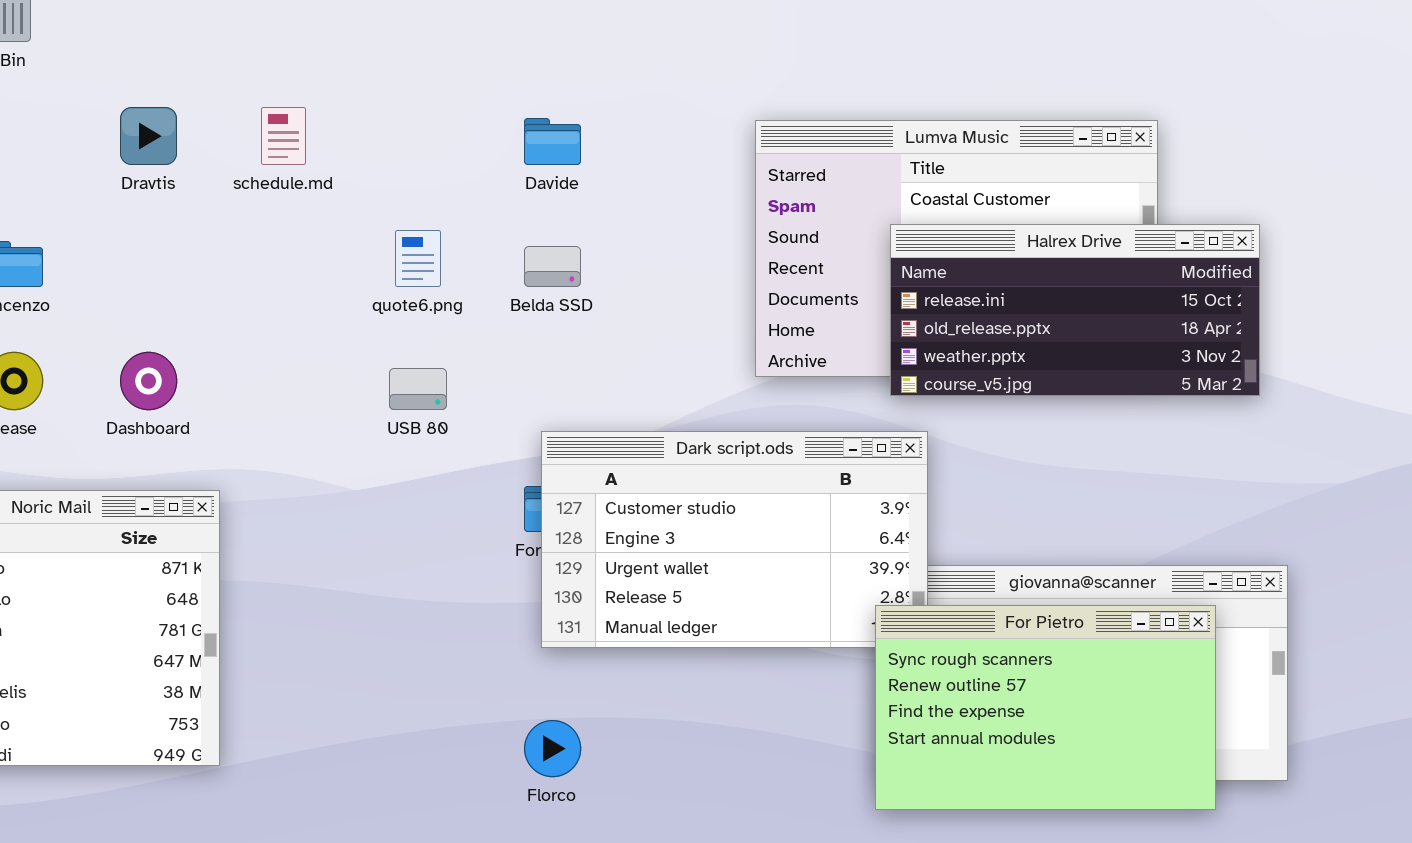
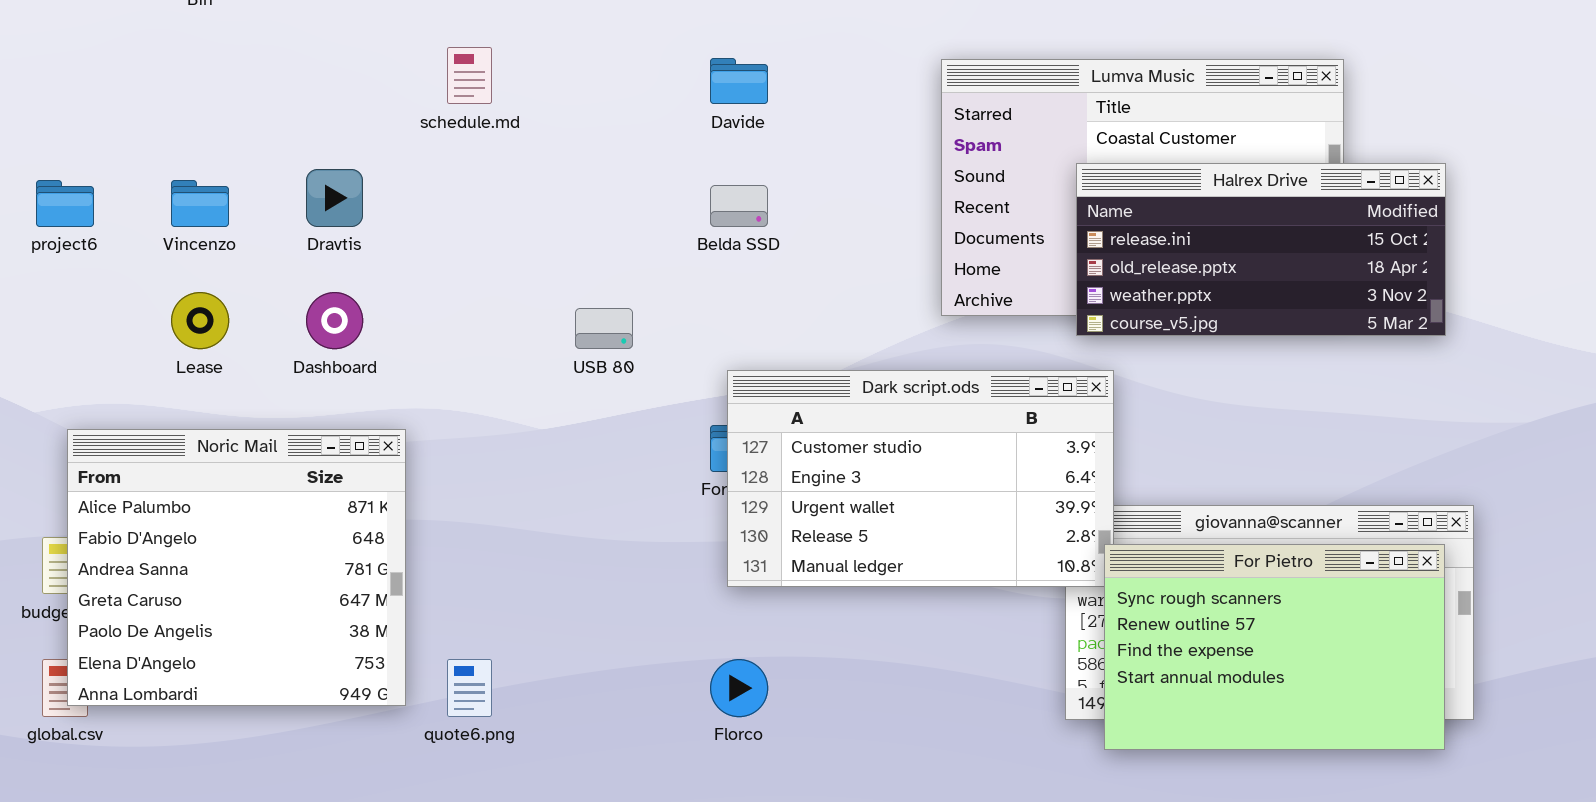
Dravtis: [120,107,177,165] -> [306,169,363,227], moved
quote6.png: [395,230,441,287] -> [447,659,492,717], moved
For Pietro: [875,605,1216,810] -> [1104,544,1445,750], moved

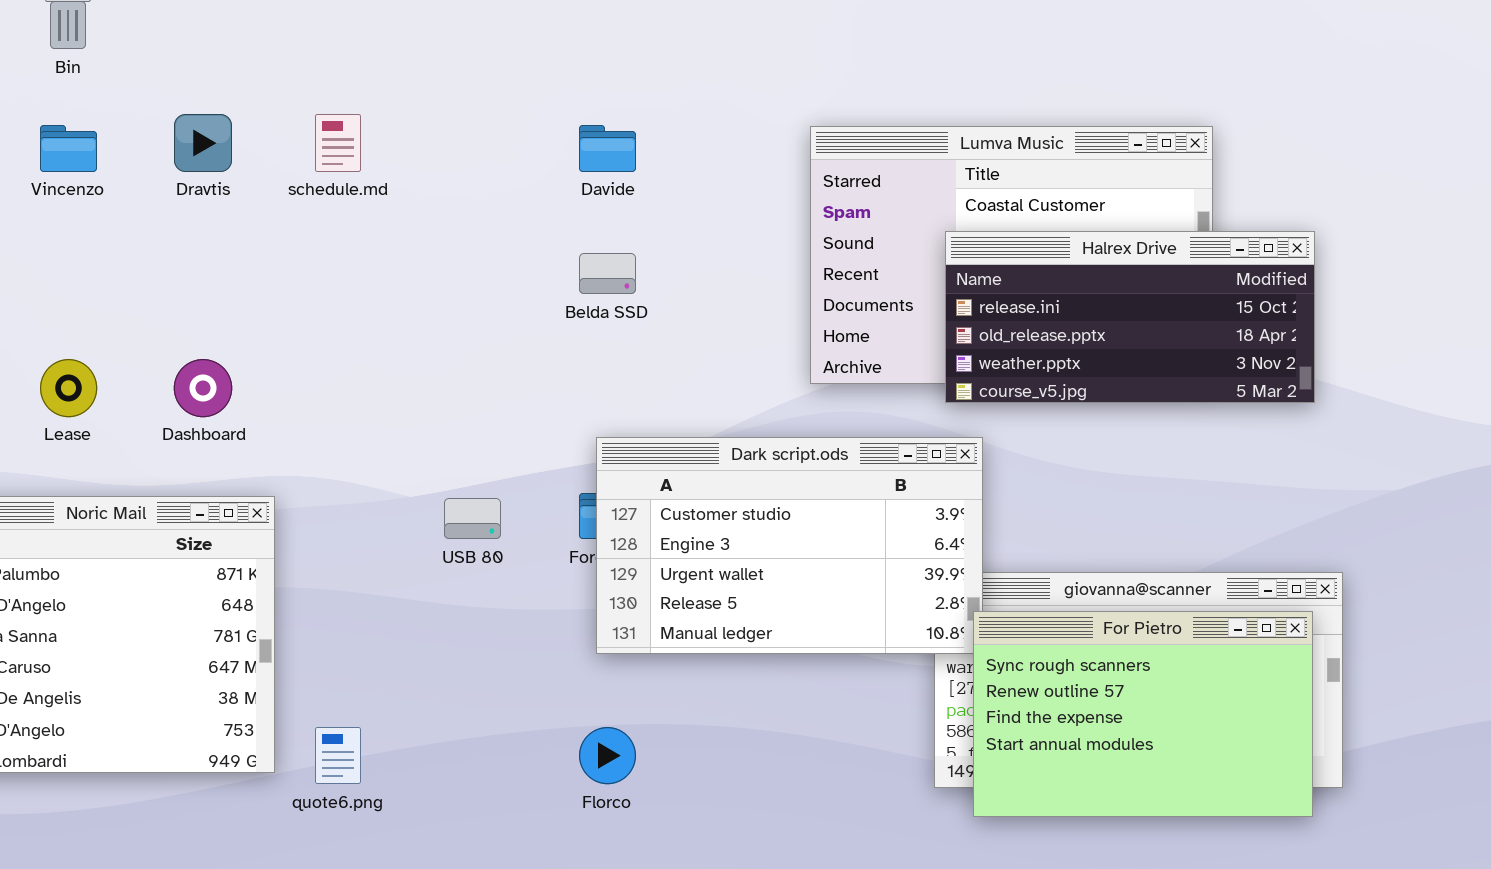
Dravtis: [306,169,363,227] -> [174,114,232,172], moved
Vincenzo: [171,180,229,227] -> [40,125,97,172], moved
USB 80: [575,308,633,349] -> [444,498,501,539], moved

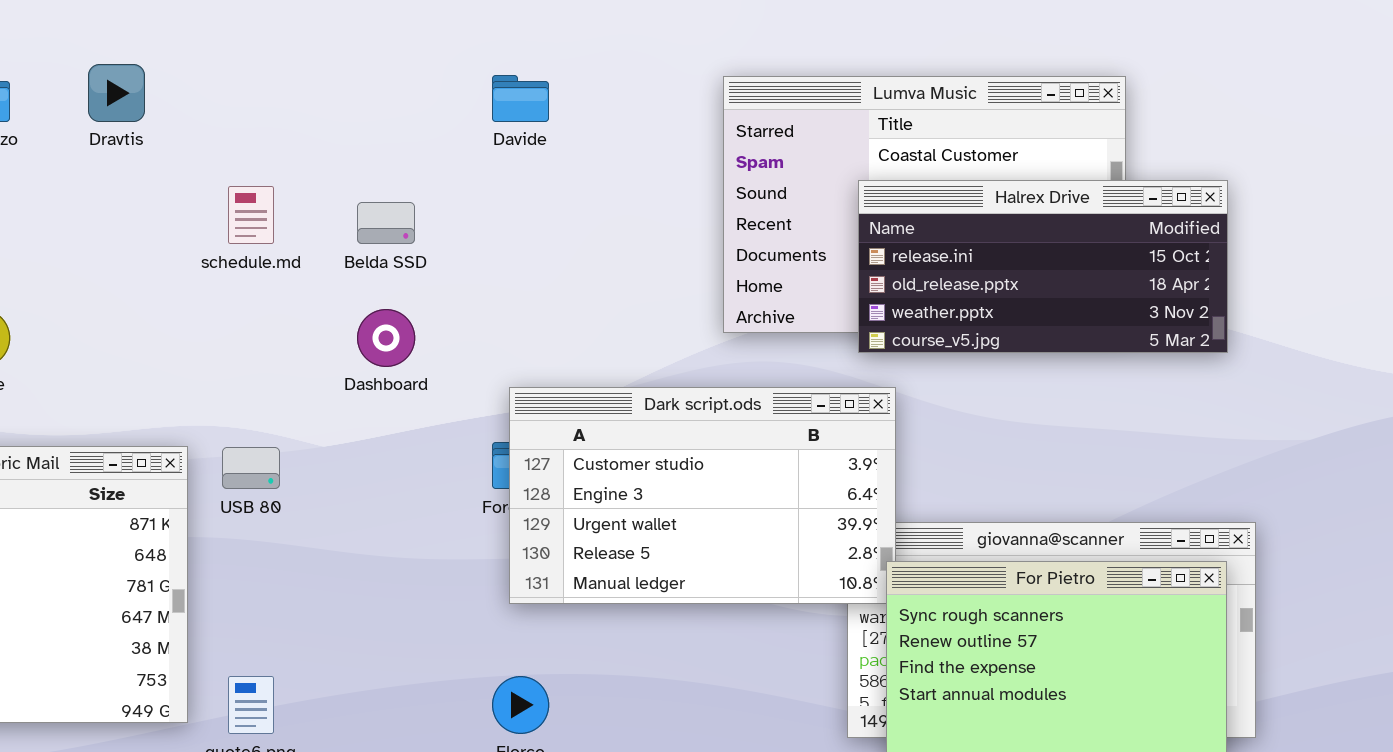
schedule.md: [315,114,361,172] -> [228,186,274,244], moved
Belda SSD: [579,253,636,294] -> [357,202,415,244], moved
Dashboard: [174,359,232,417] -> [357,309,415,367], moved
USB 80: [444,498,501,539] -> [222,447,280,489], moved

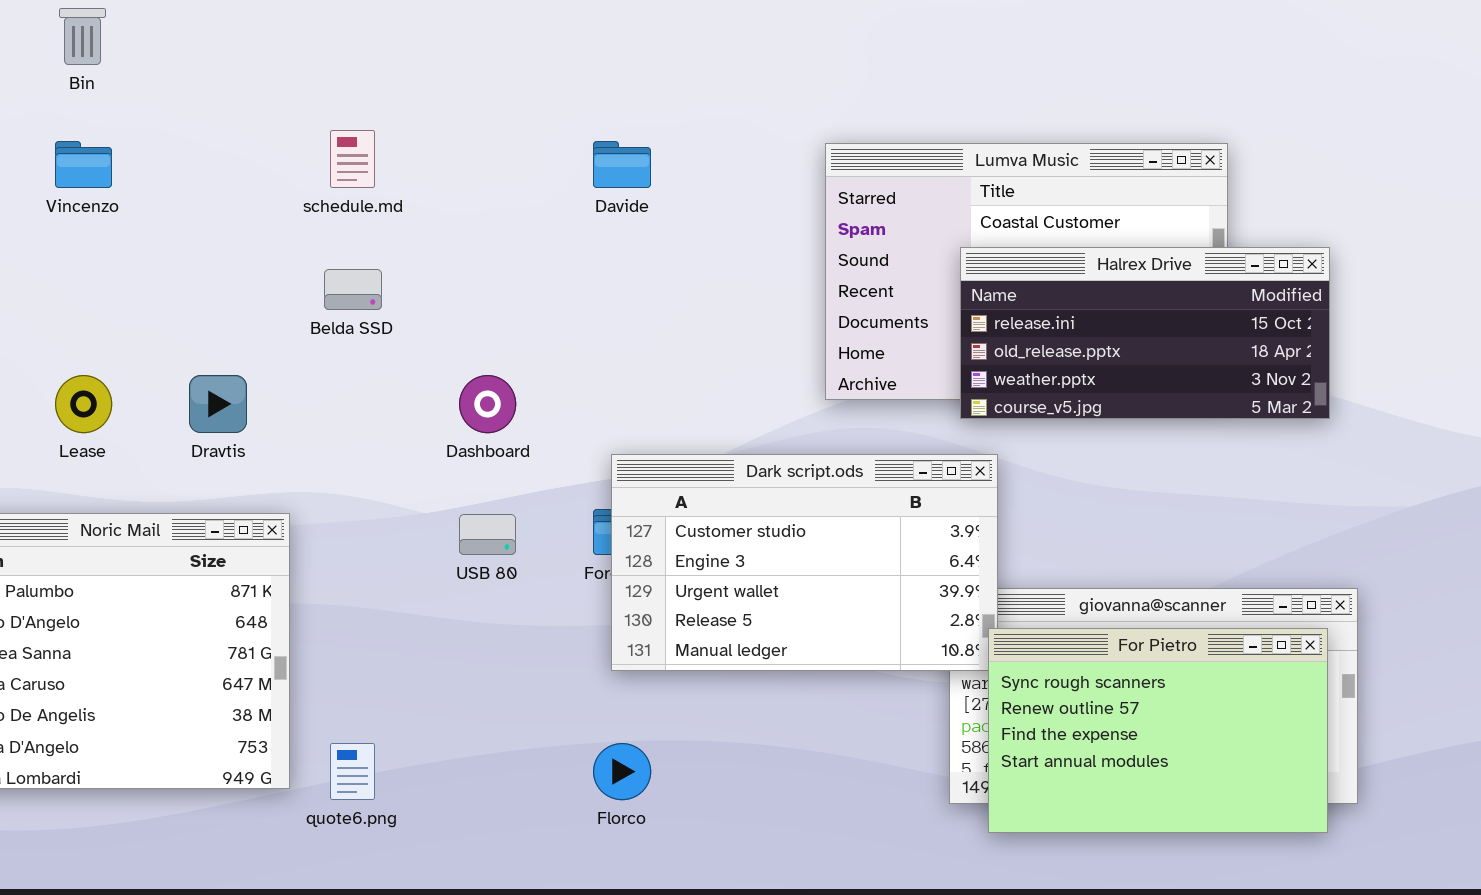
Dravtis: [88,64,145,122] -> [189,375,247,433], moved
schedule.md: [228,186,274,244] -> [330,130,375,188], moved
Belda SSD: [357,202,415,244] -> [324,269,382,310], moved
USB 80: [222,447,280,489] -> [459,514,516,555], moved

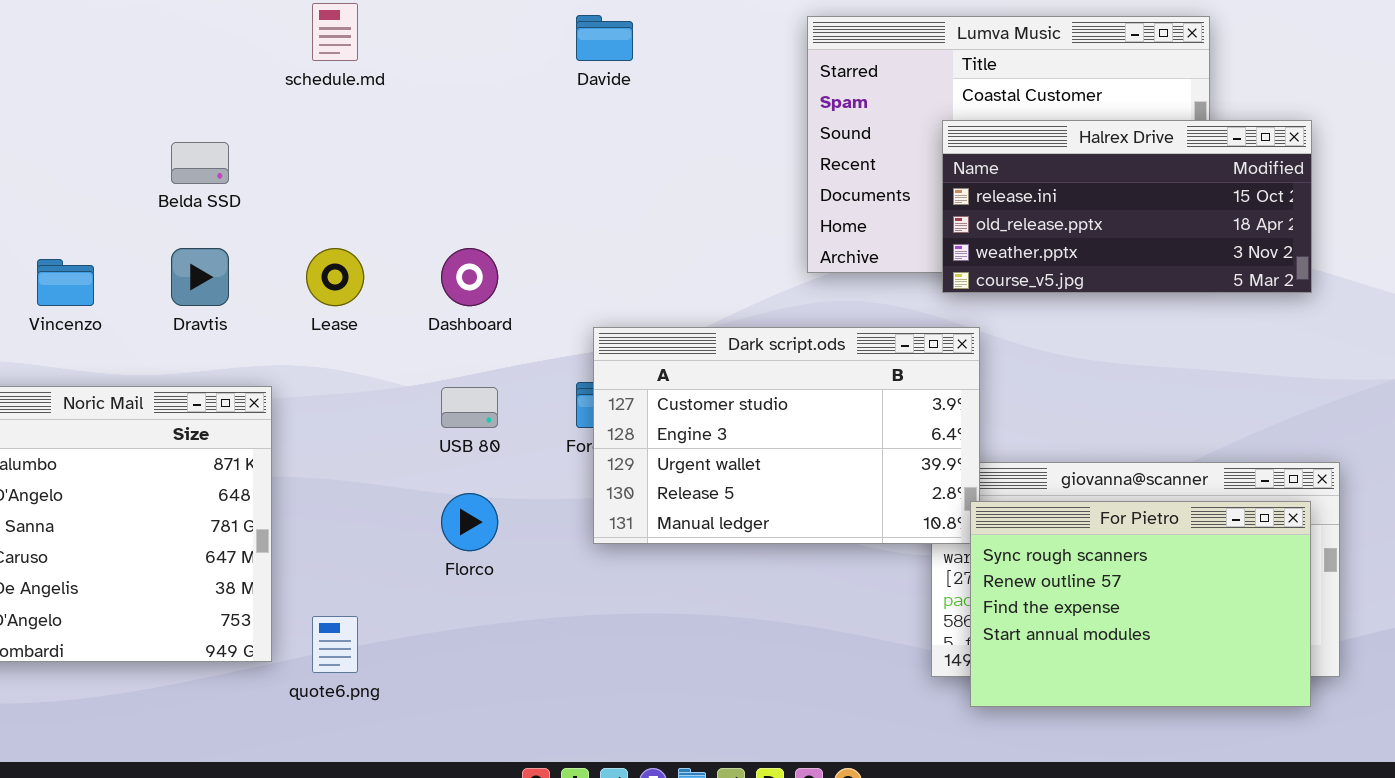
Vincenzo: [55,141,112,188] -> [37,259,94,306], moved
Belda SSD: [324,269,382,310] -> [171,142,229,184], moved
Lease: [55,375,112,433] -> [306,248,364,306], moved
Florco: [593,743,651,800] -> [441,493,498,551], moved

